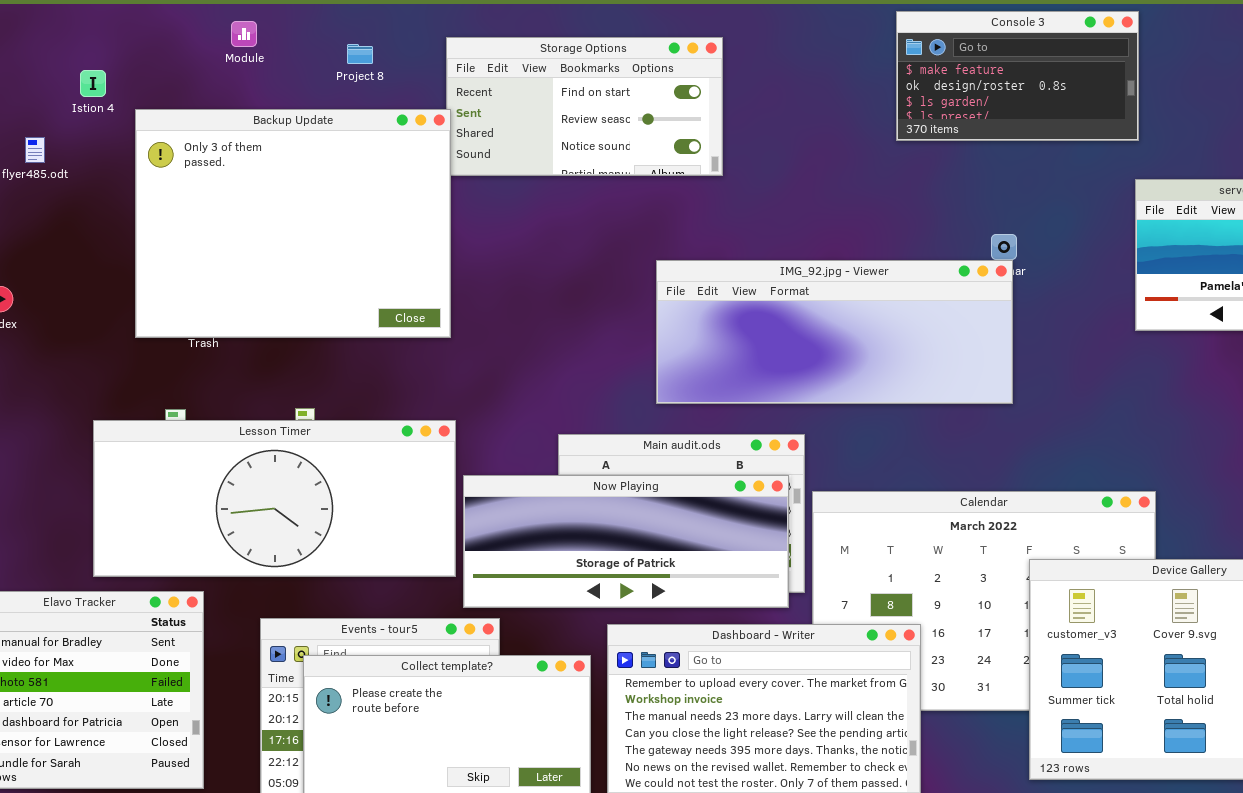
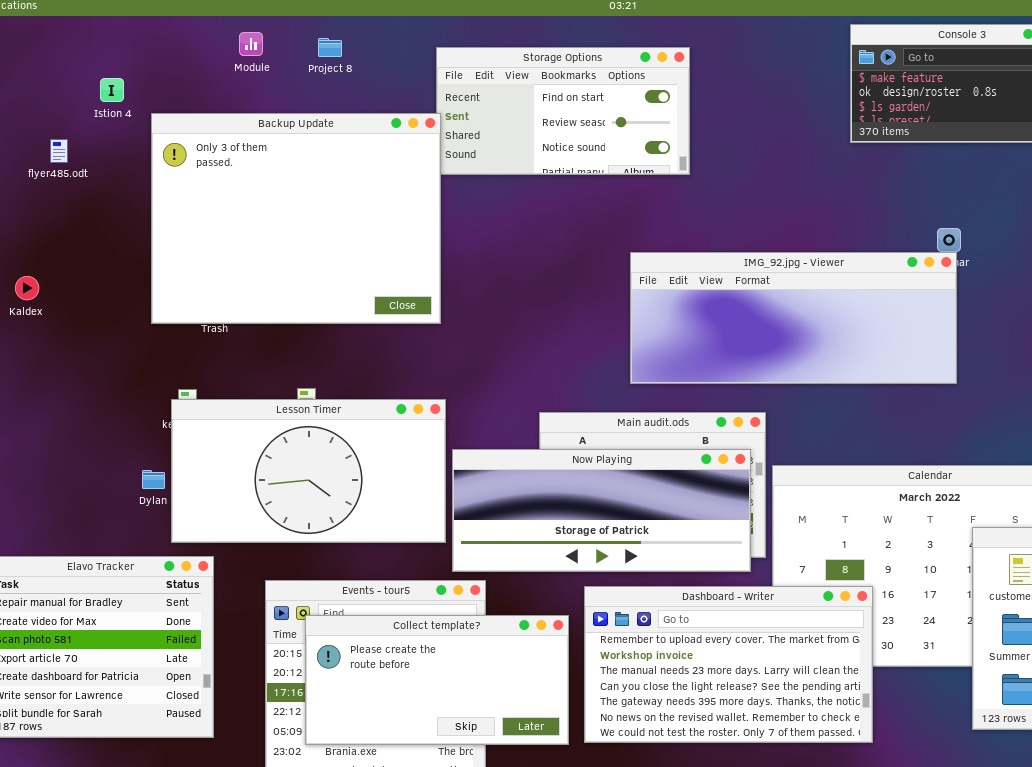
Project 8: [347,44,373,64] -> [318,38,342,57], moved
Lesson Timer: [93,420,456,577] -> [171,399,446,543], resized

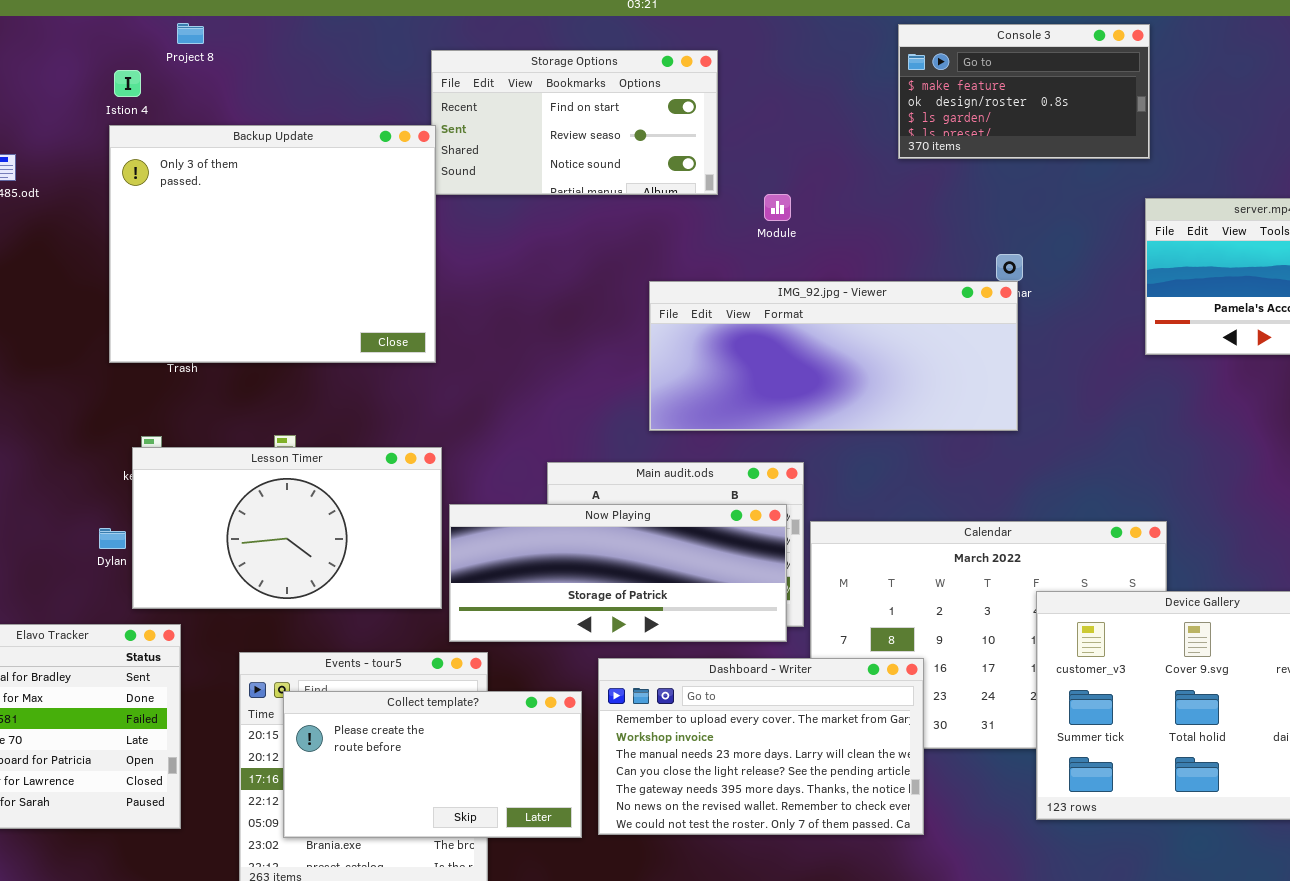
Module: [239,32,263,56] -> [764,194,791,221], moved
Project 8: [318,38,342,57] -> [177,23,204,44], moved
Istion 4: [100,78,124,102] -> [114,70,141,97], moved

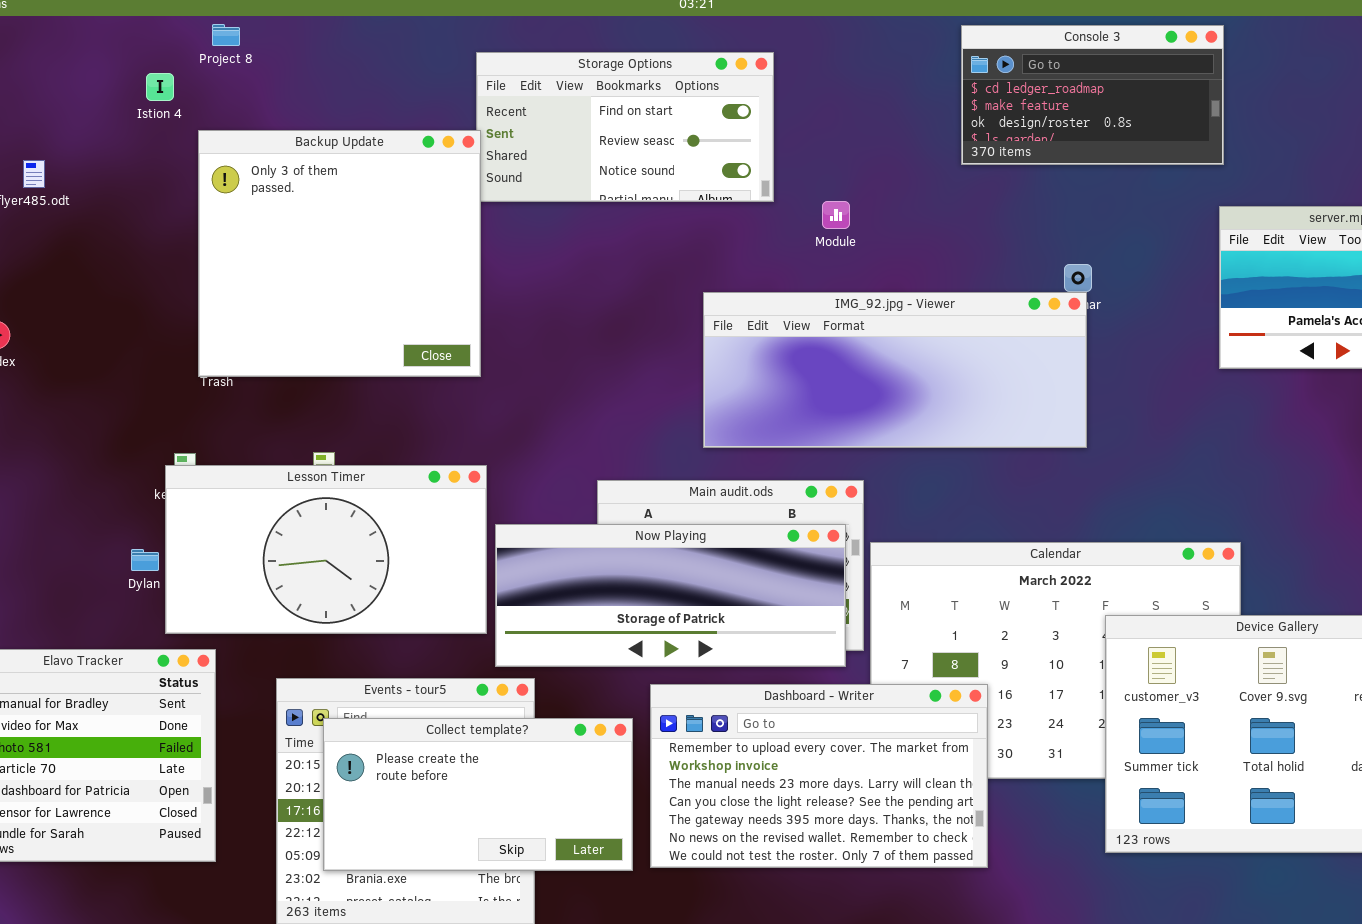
Console 3: [898,24,1150,159] -> [961,25,1224,165], scrolled up 1 row
Backup Update: [109,125,436,363] -> [198,130,481,377], resized

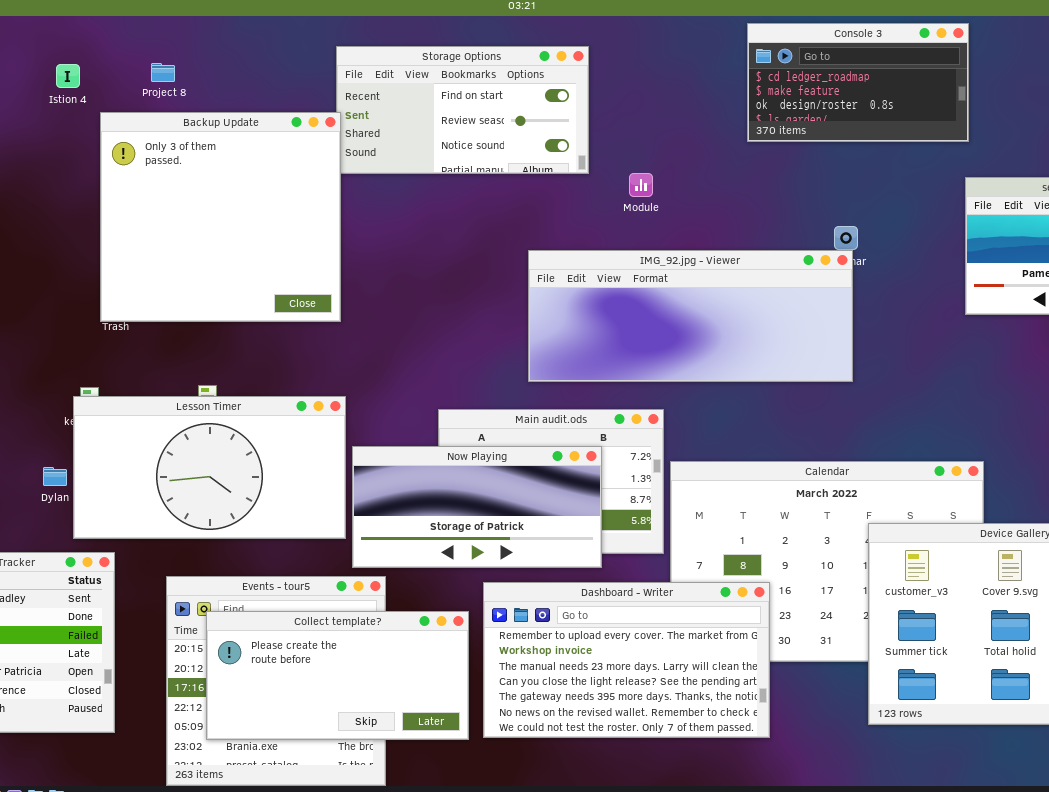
Project 8: [212,24,240,46] -> [151,63,175,82], moved
Now Playing: [495,524,846,667] -> [352,446,602,568], resized

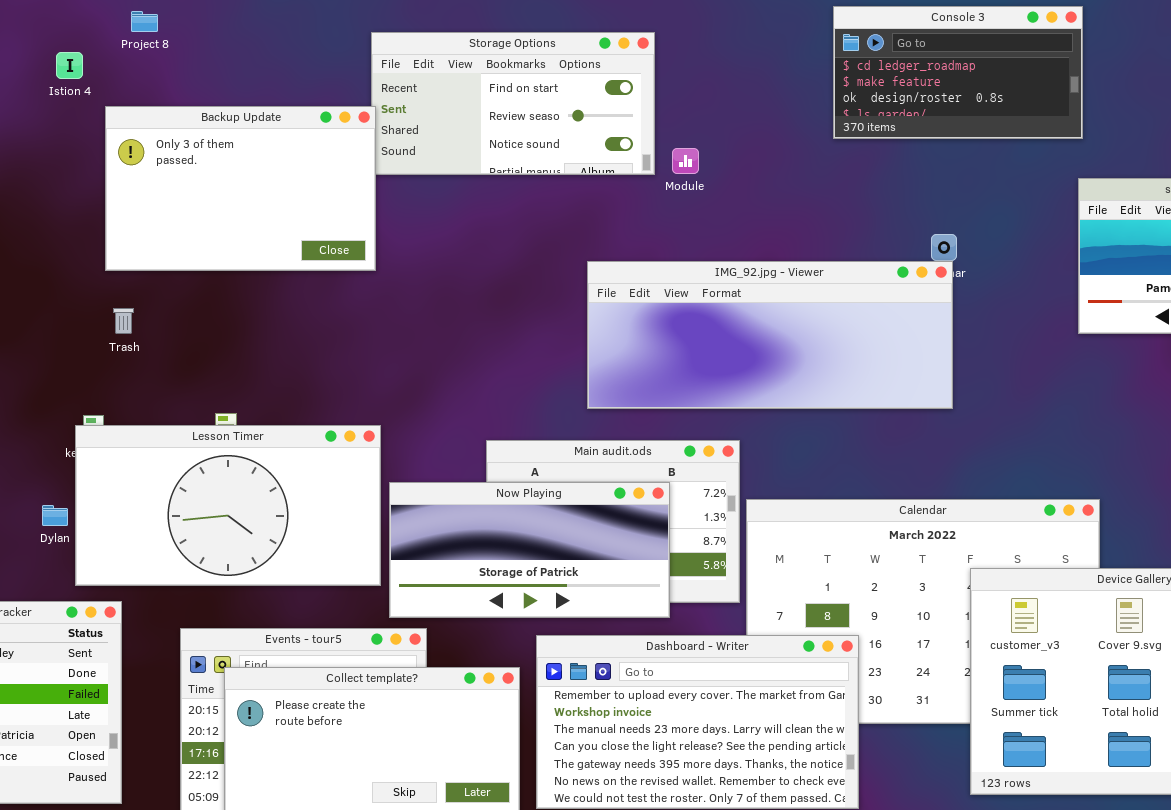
Project 8: [151,63,175,82] -> [131,11,158,32], moved
Backup Update: [100,112,341,322] -> [105,106,376,271], resized
Module: [629,173,653,197] -> [672,148,699,174], moved

